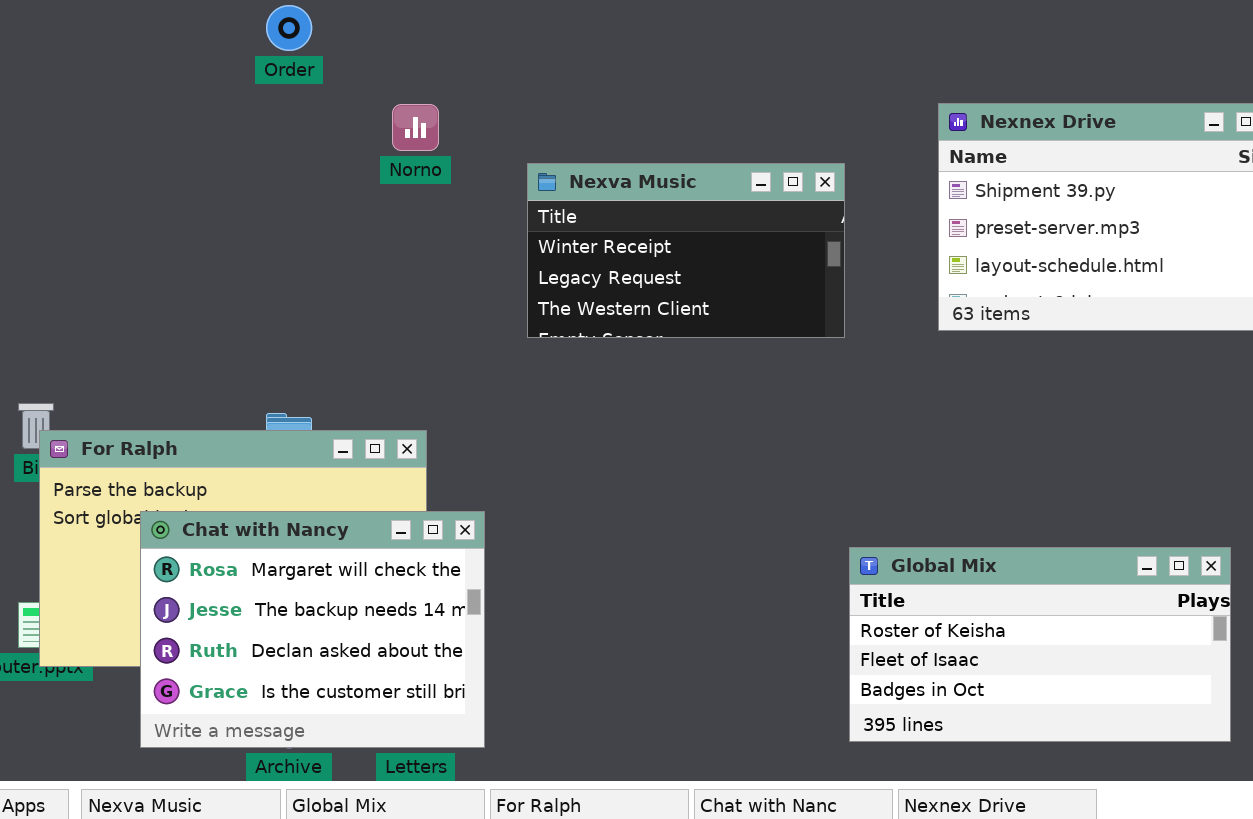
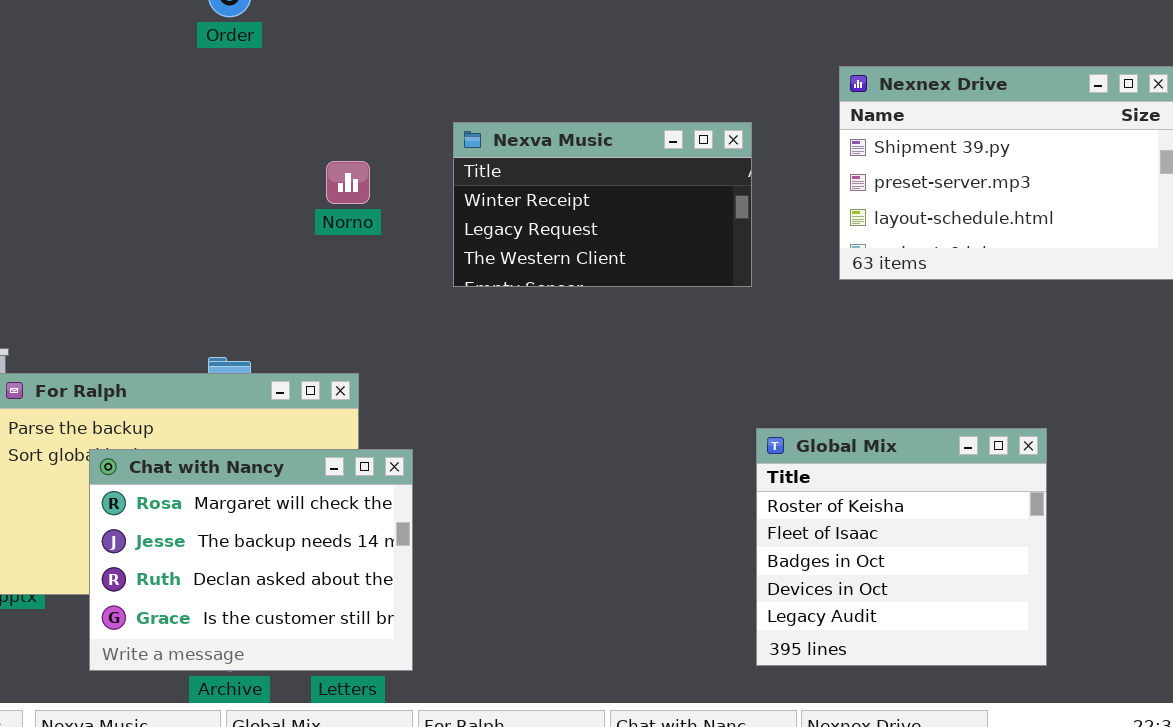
Norno: [392,104,439,151] -> [326,161,370,204], moved
Global Mix: [849,547,1231,742] -> [756,428,1047,666], resized

